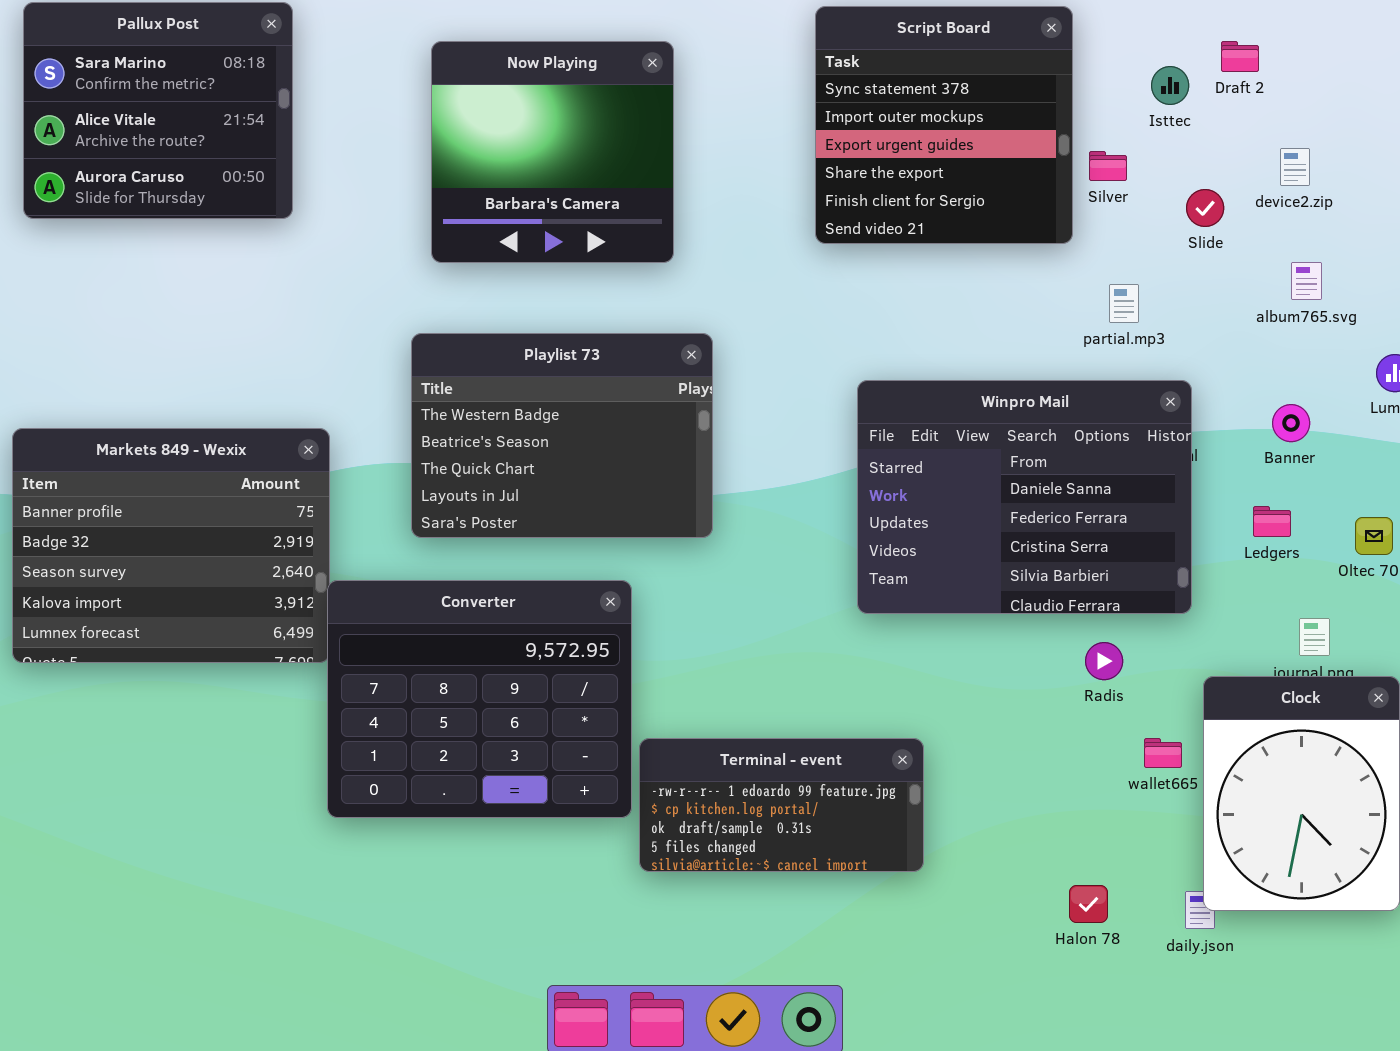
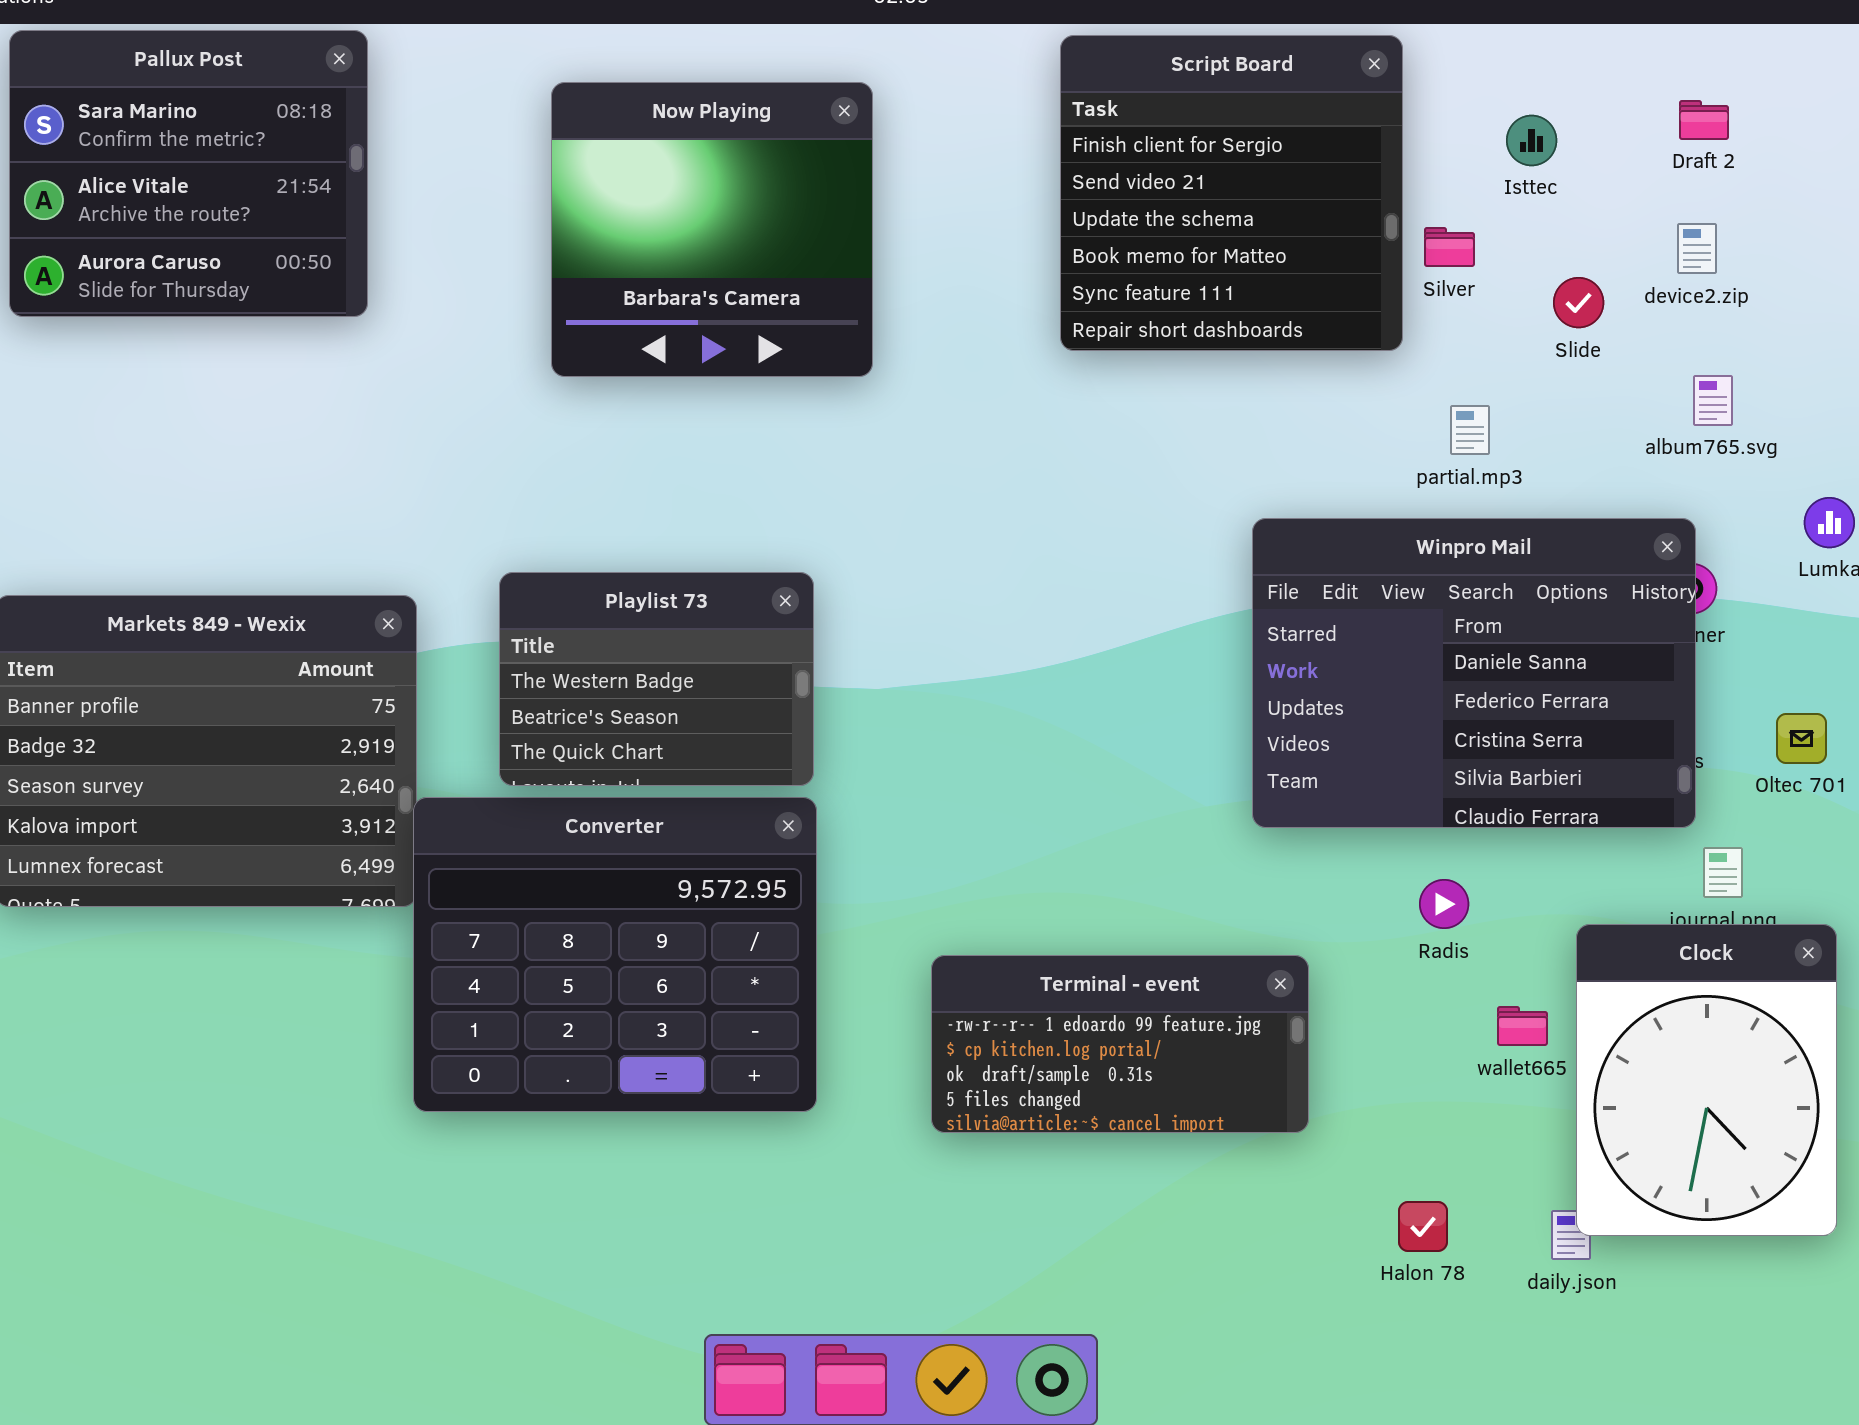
Script Board: [815,6,1073,244] -> [1060,35,1403,351], scrolled down 4 rows
Draft 2: [1221,41,1259,72] -> [1679,100,1729,140], moved
Playlist 73: [411,333,713,538] -> [499,572,814,786], moved, resized
Winpro Mail: [857,380,1192,614] -> [1252,518,1696,828], moved
Terminal - event: [639,738,924,872] -> [931,955,1309,1133], moved

